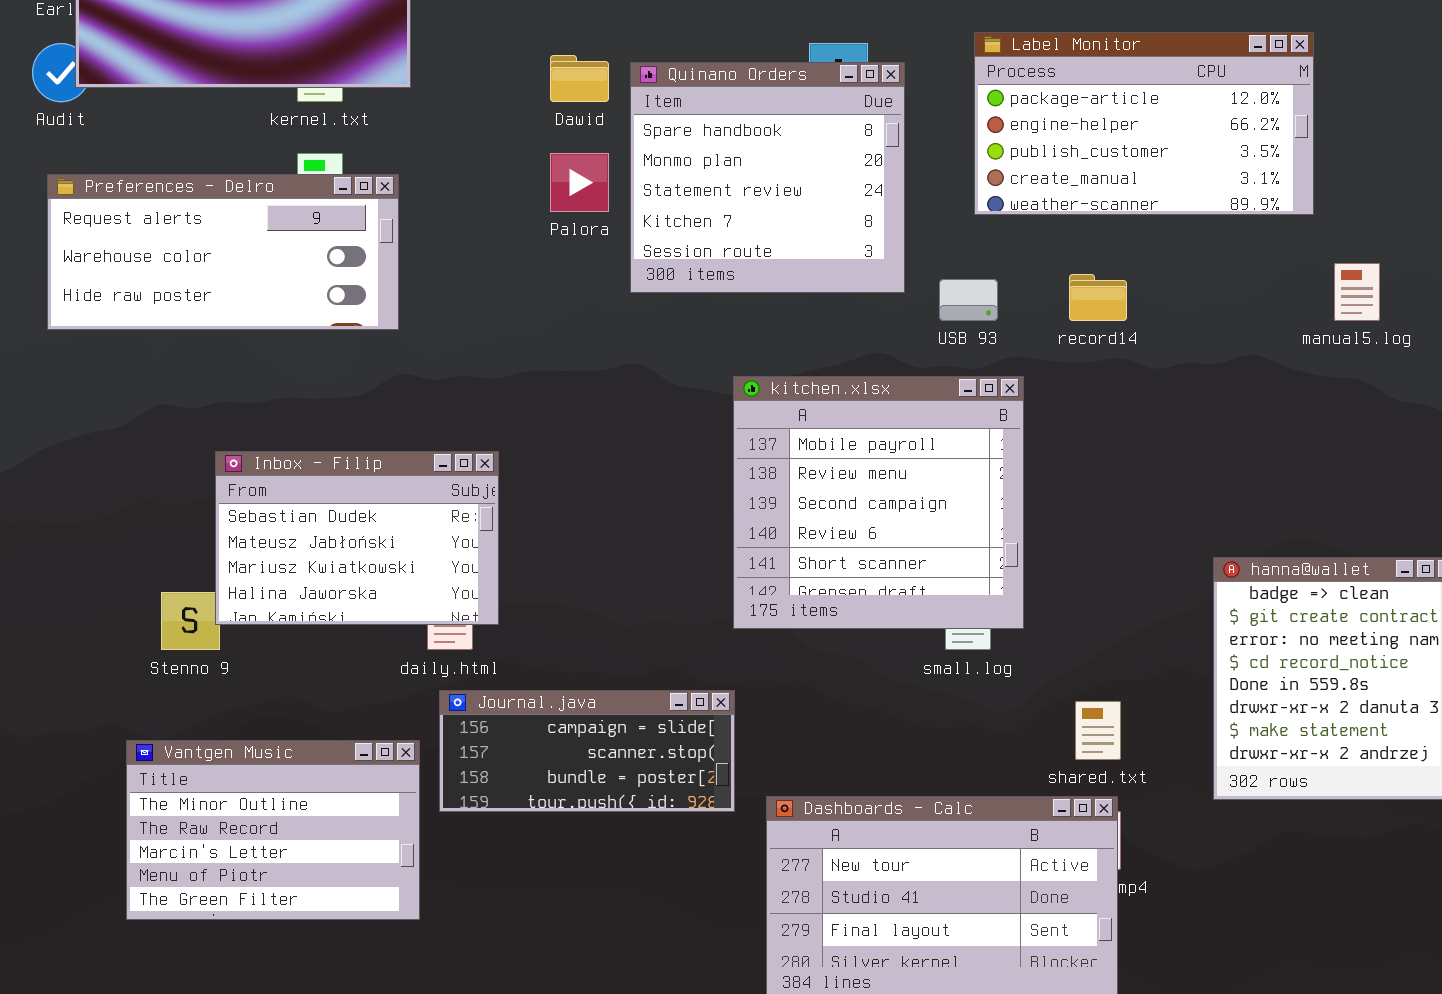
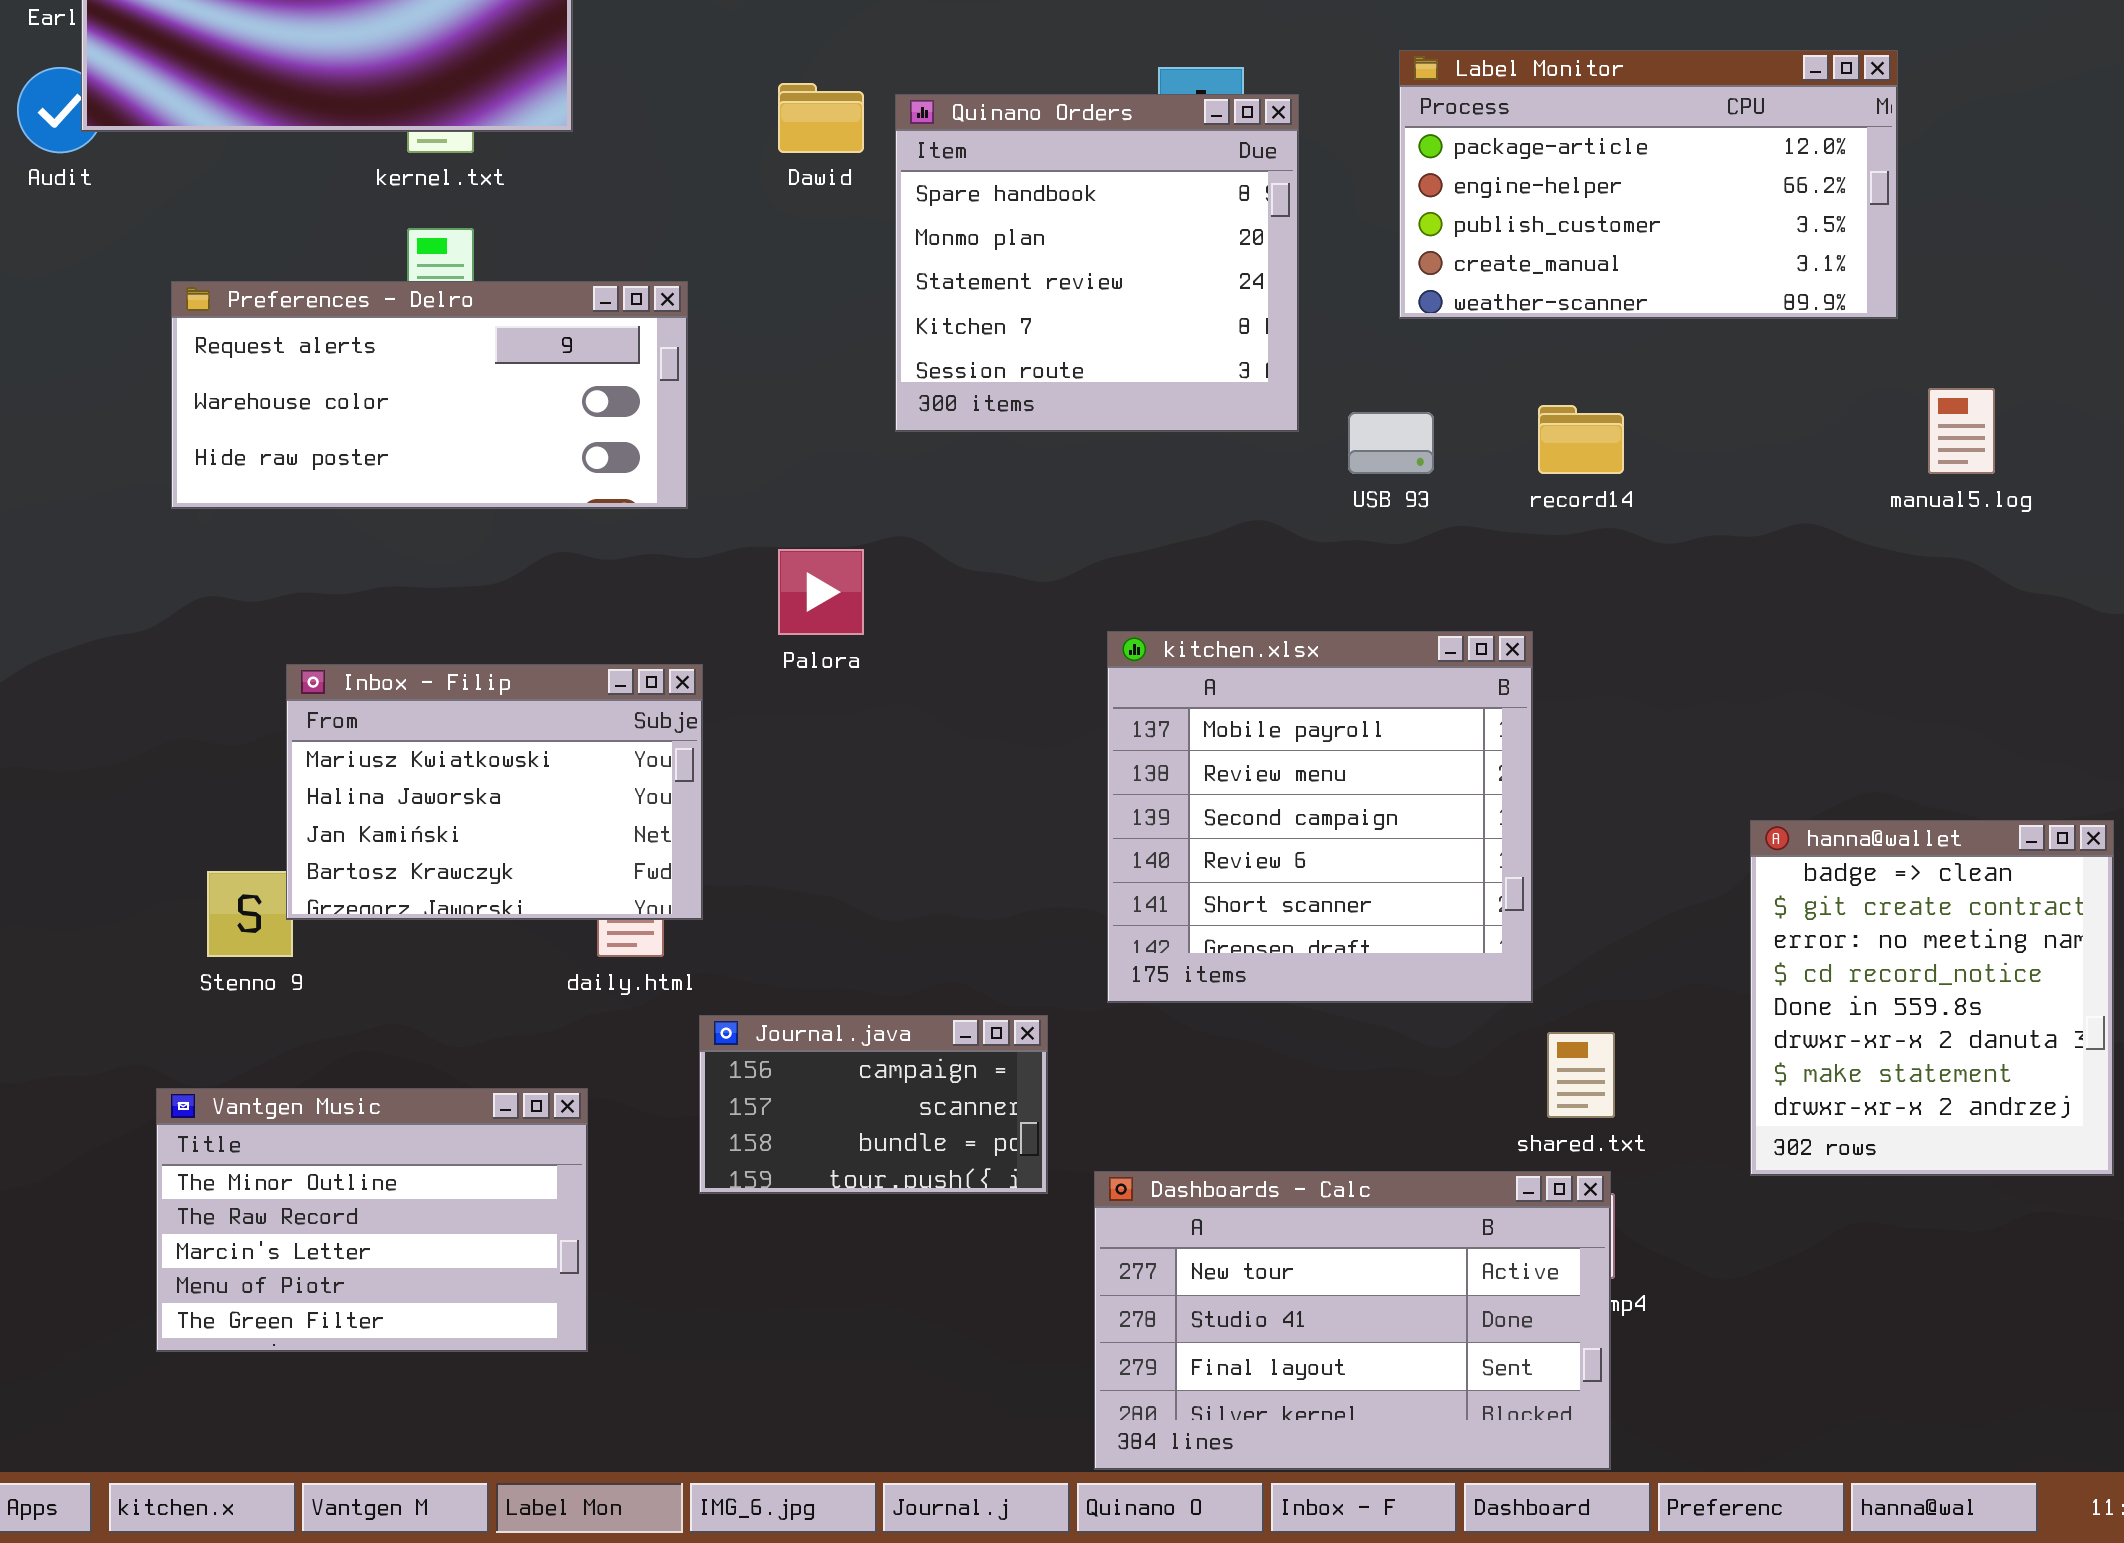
Palora: [550,153,609,212] -> [778,549,864,635], moved
Preferences - Delro: [47,174,399,330] -> [171,281,688,509], moved
kitchen.xlsx: [733,376,1024,629] -> [1107,631,1533,1003], moved
Inbox - Filip: [215,451,499,625] -> [286,664,703,920], scrolled down 2 rows
Journal.java: [439,690,735,812] -> [699,1015,1048,1194], resized

